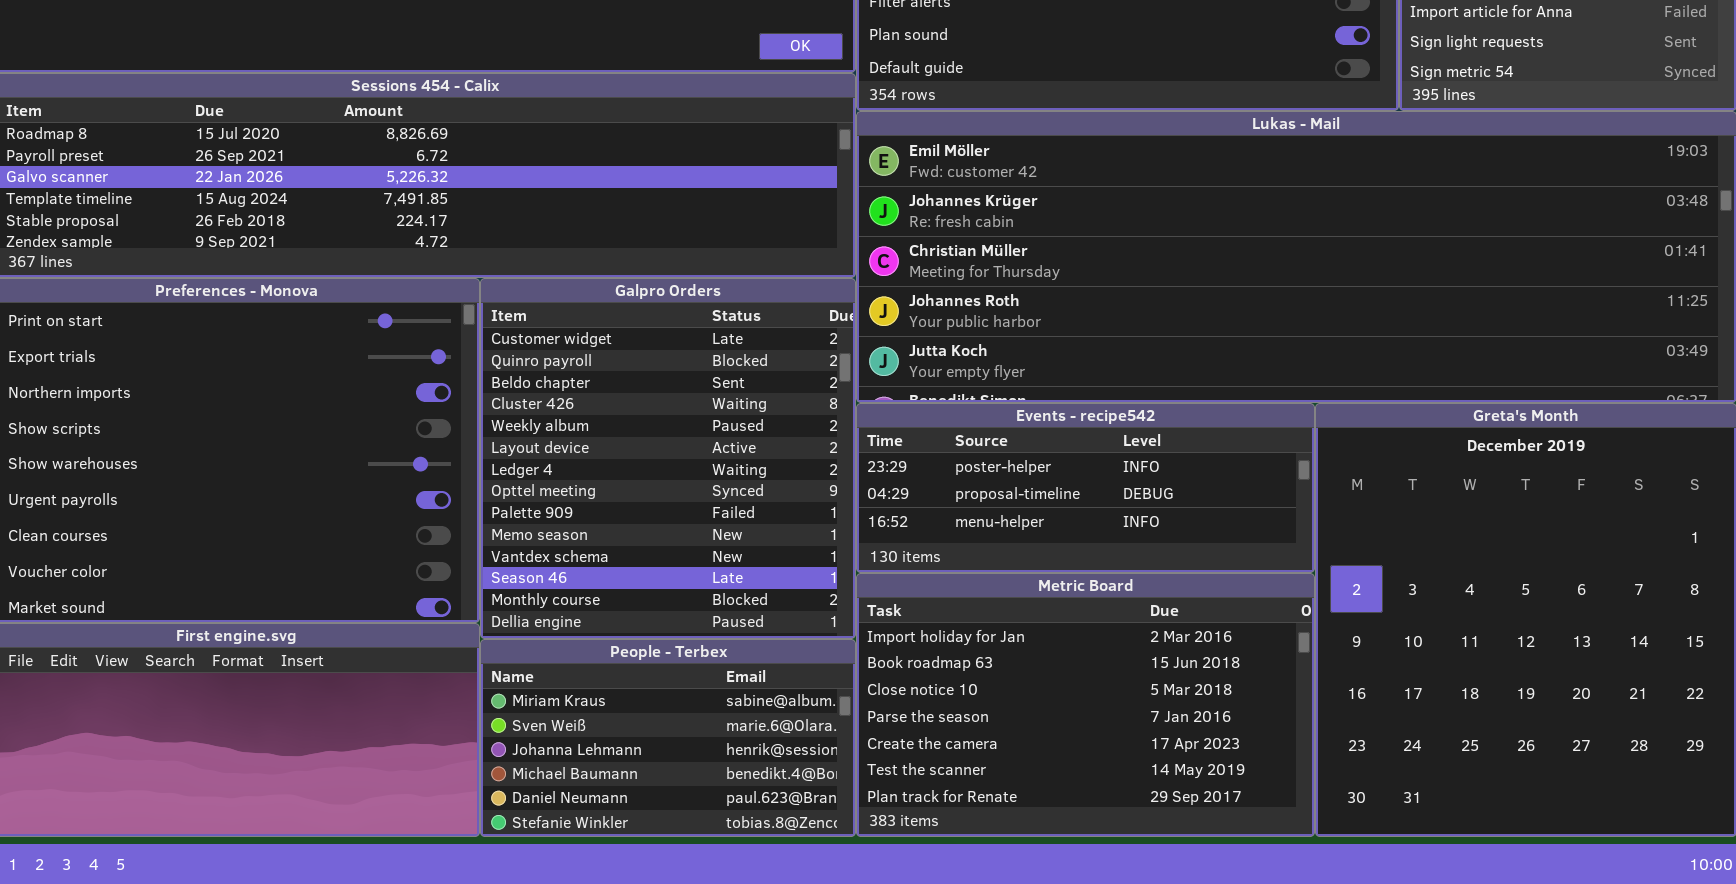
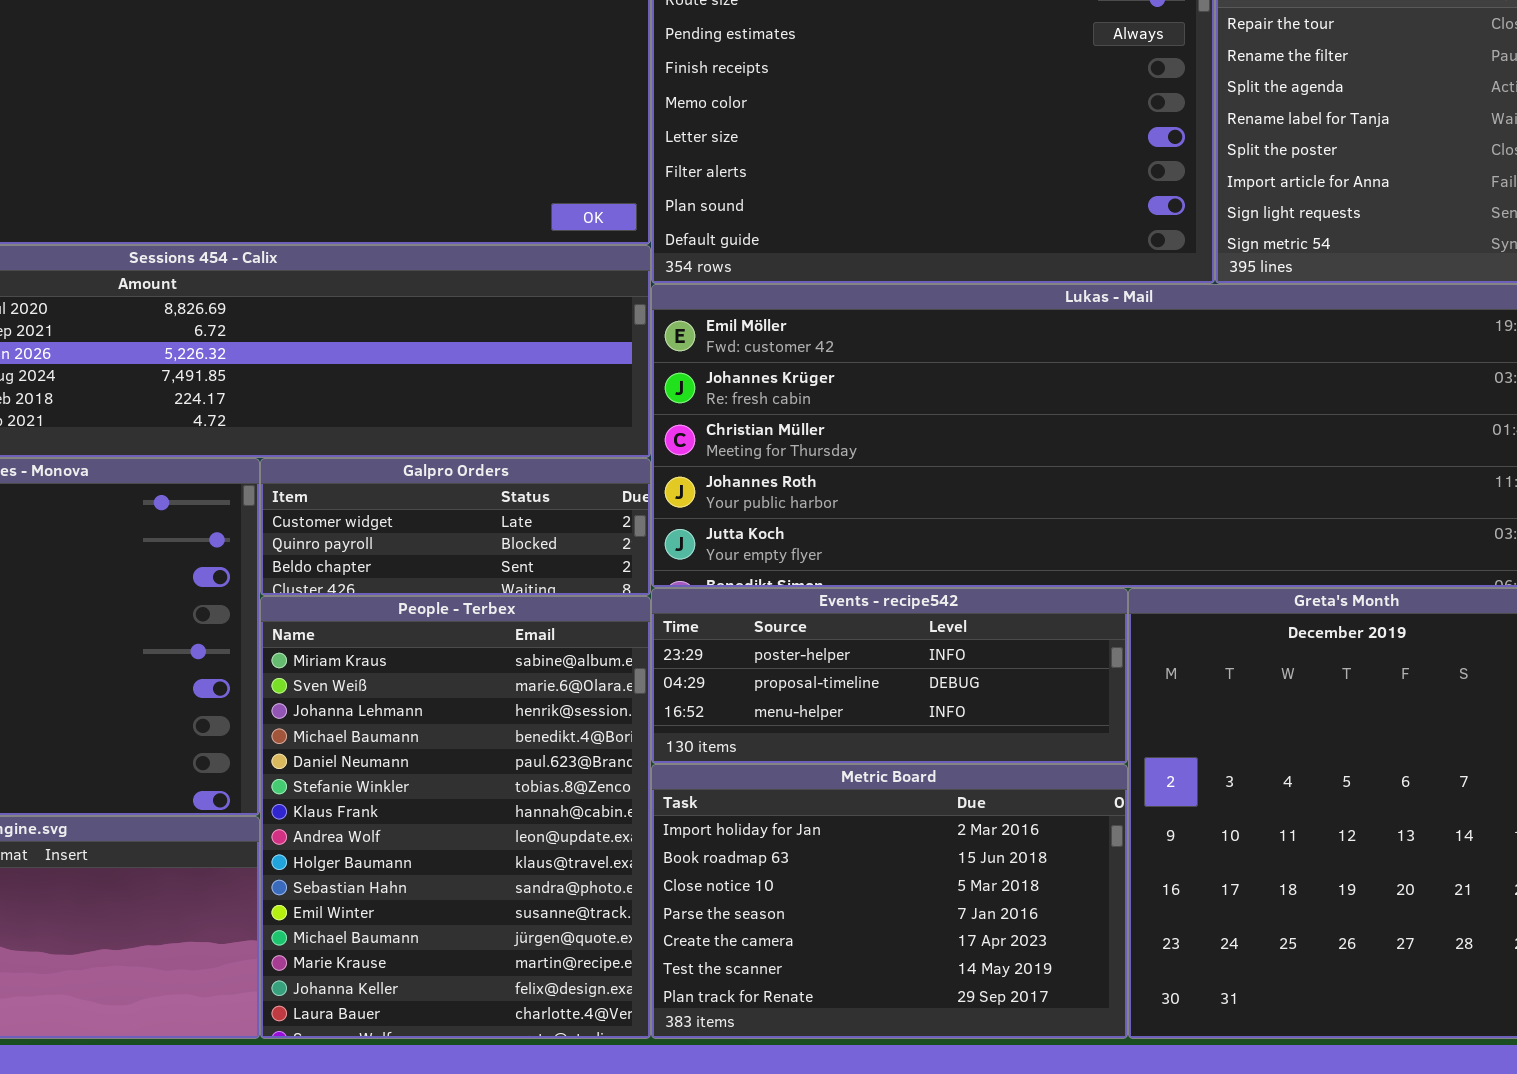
Galpro Orders: [480,278,856,639] -> [260,458,651,596], resized
People - Terbex: [480,639,856,837] -> [260,596,651,1039], resized

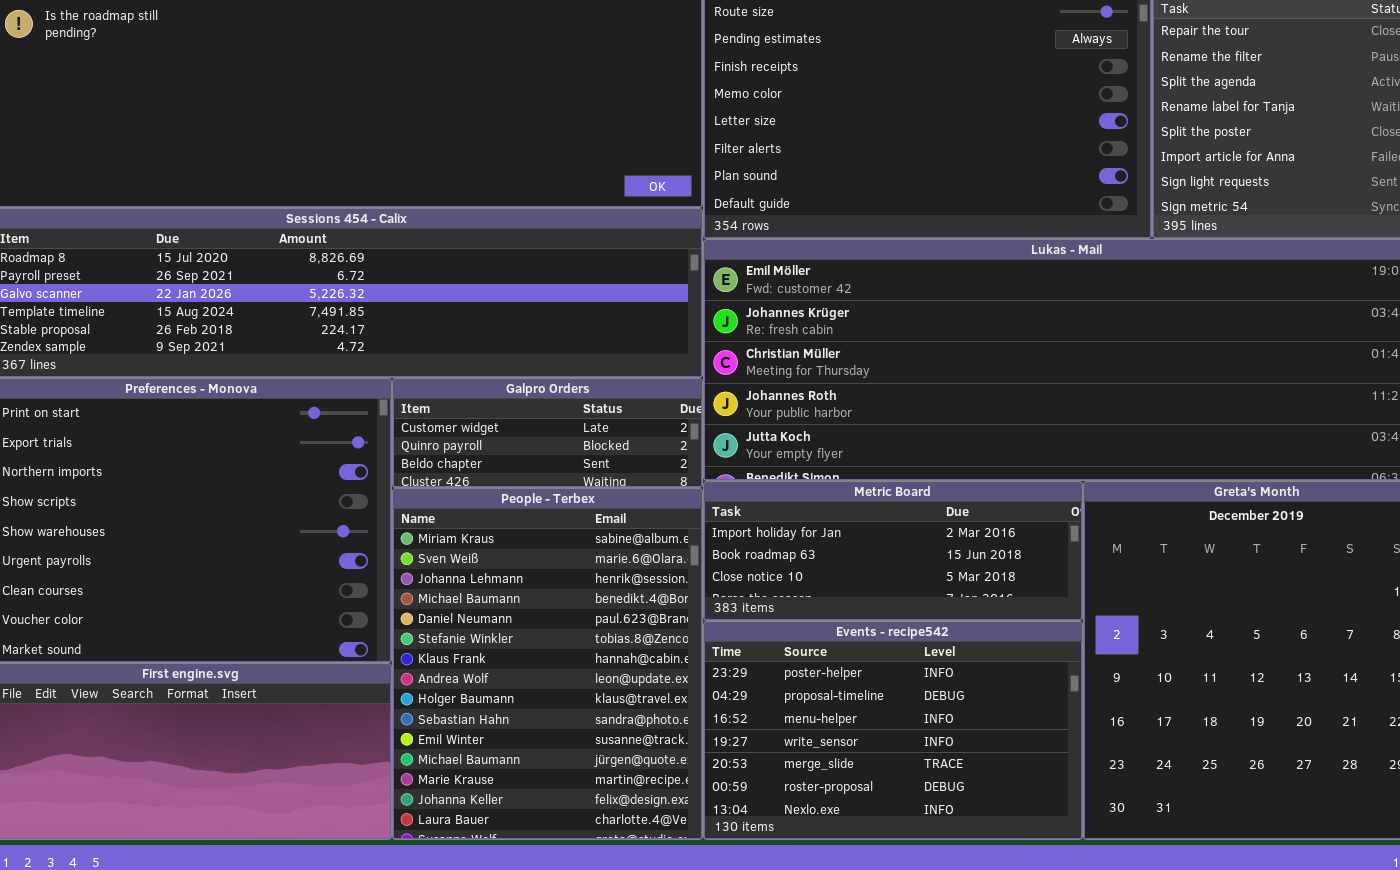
Events - recipe542: [651,588,1128,764] -> [703,621,1083,840], moved, resized
Metric Board: [651,764,1128,1039] -> [703,481,1083,621], moved, resized

